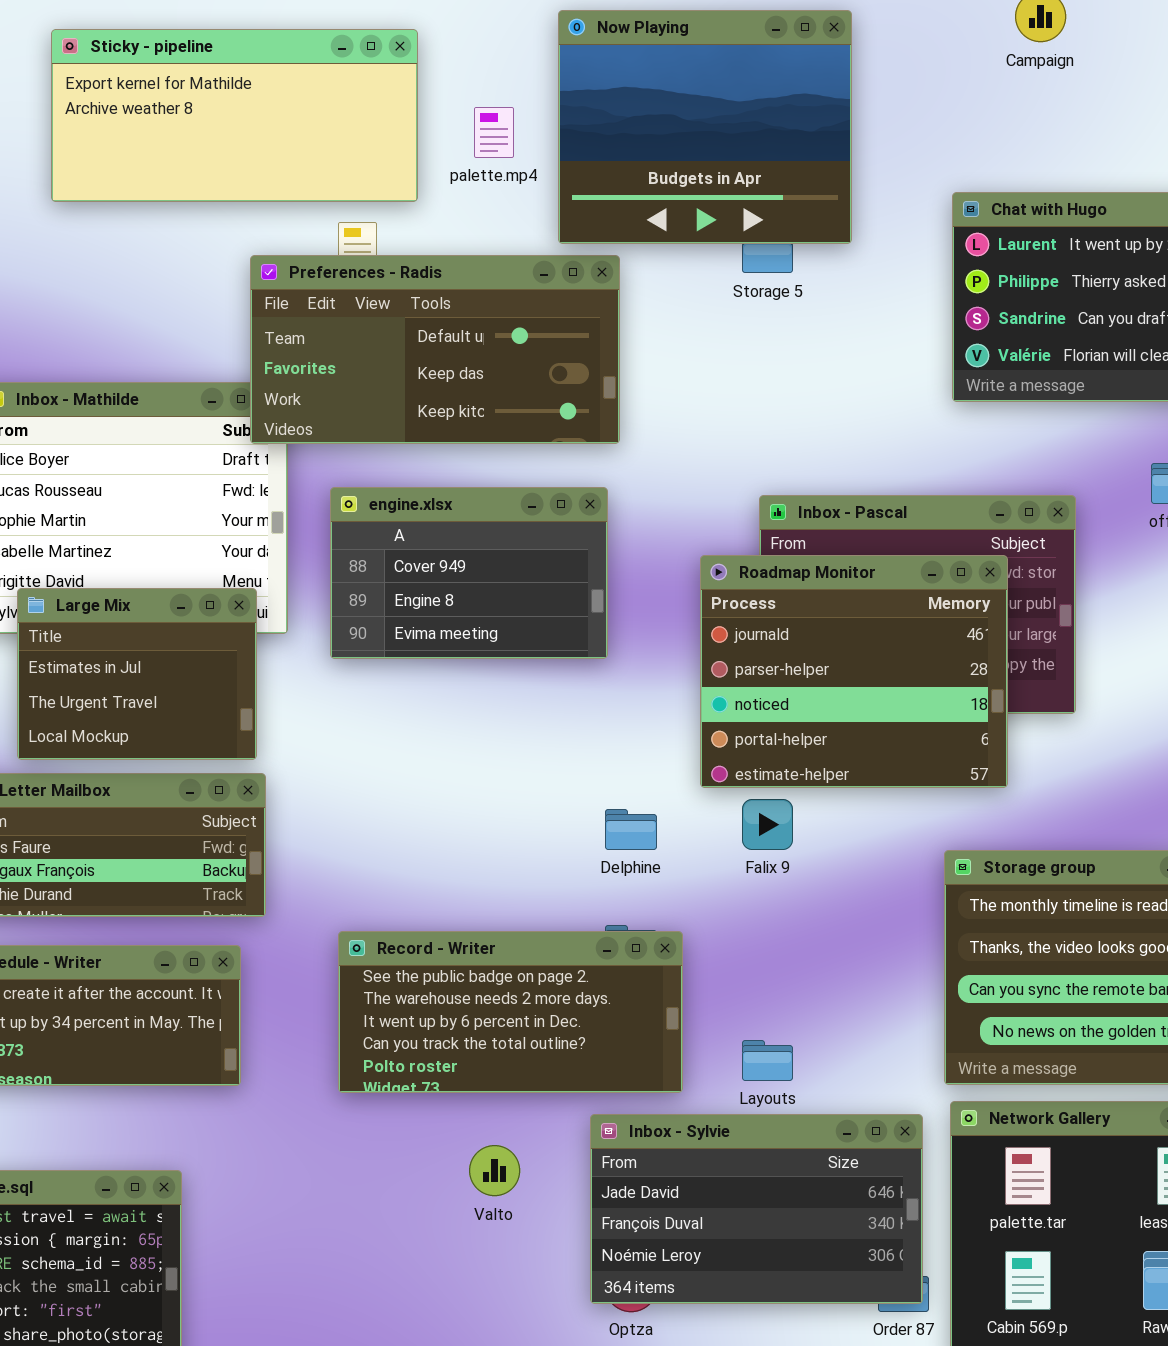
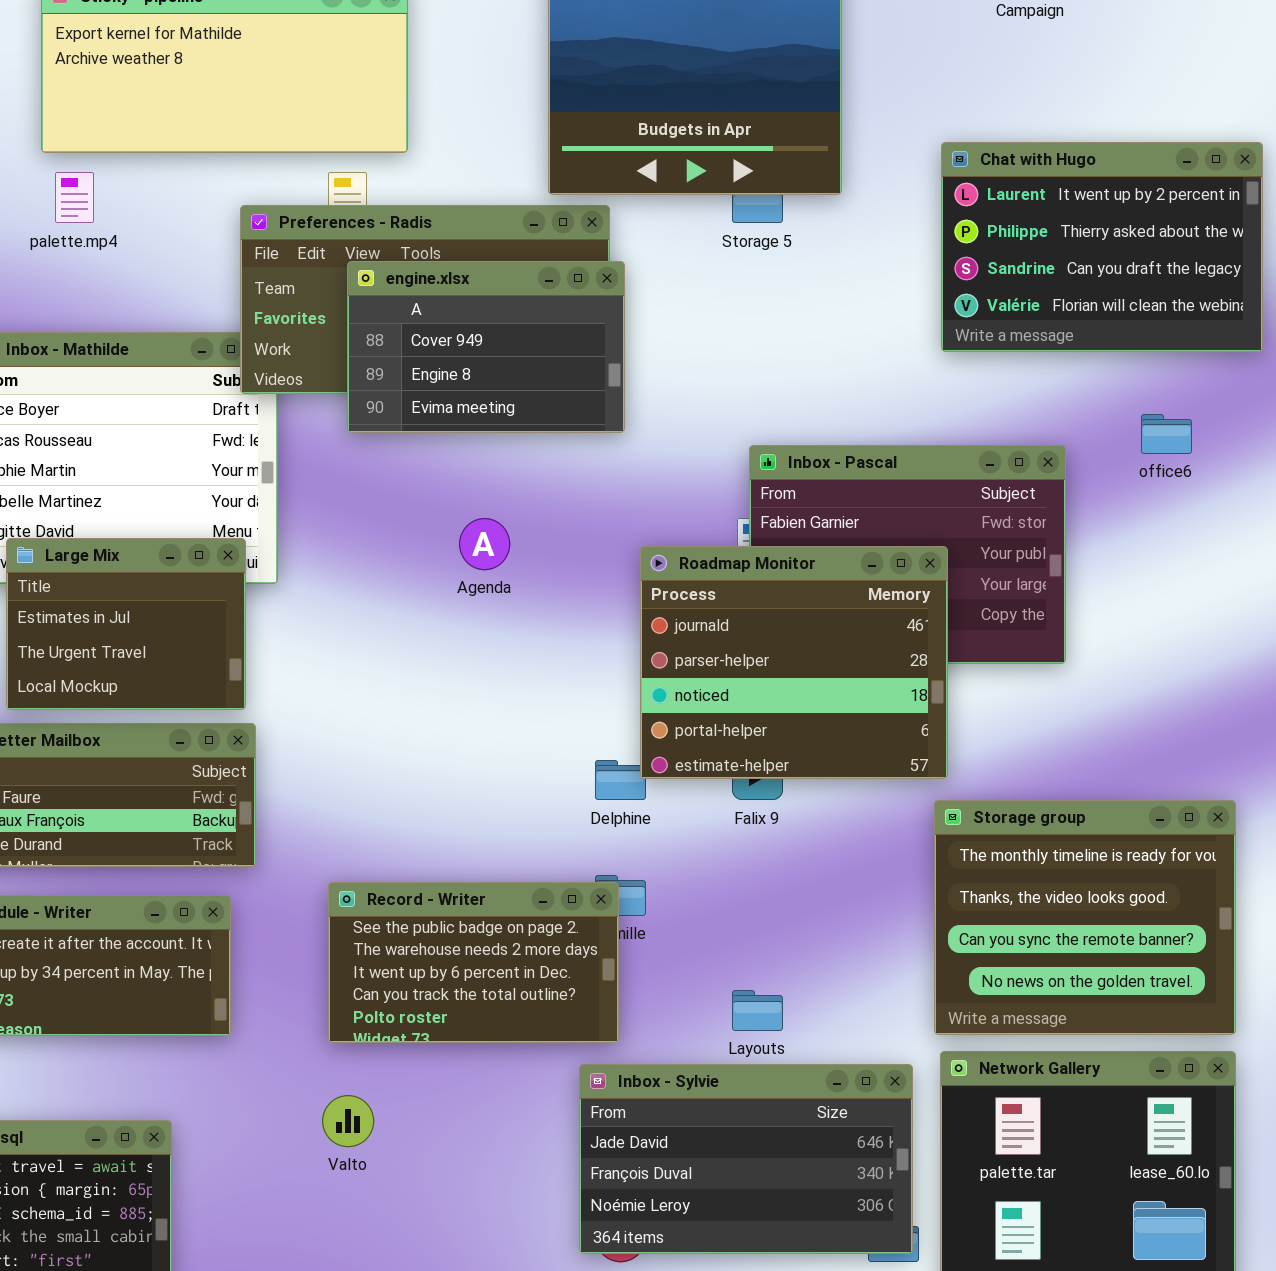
palette.mp4: [474,107,514,158] -> [55,172,94,223], moved
engine.xlsx: [330,487,608,659] -> [347,261,625,433], moved
Roadmap Monitor: [700,555,1008,788] -> [640,546,948,779], moved
Record - Writer: [338,931,683,1093] -> [328,882,619,1043], resized
Valto: [469,1145,520,1196] -> [322,1095,374,1147], moved

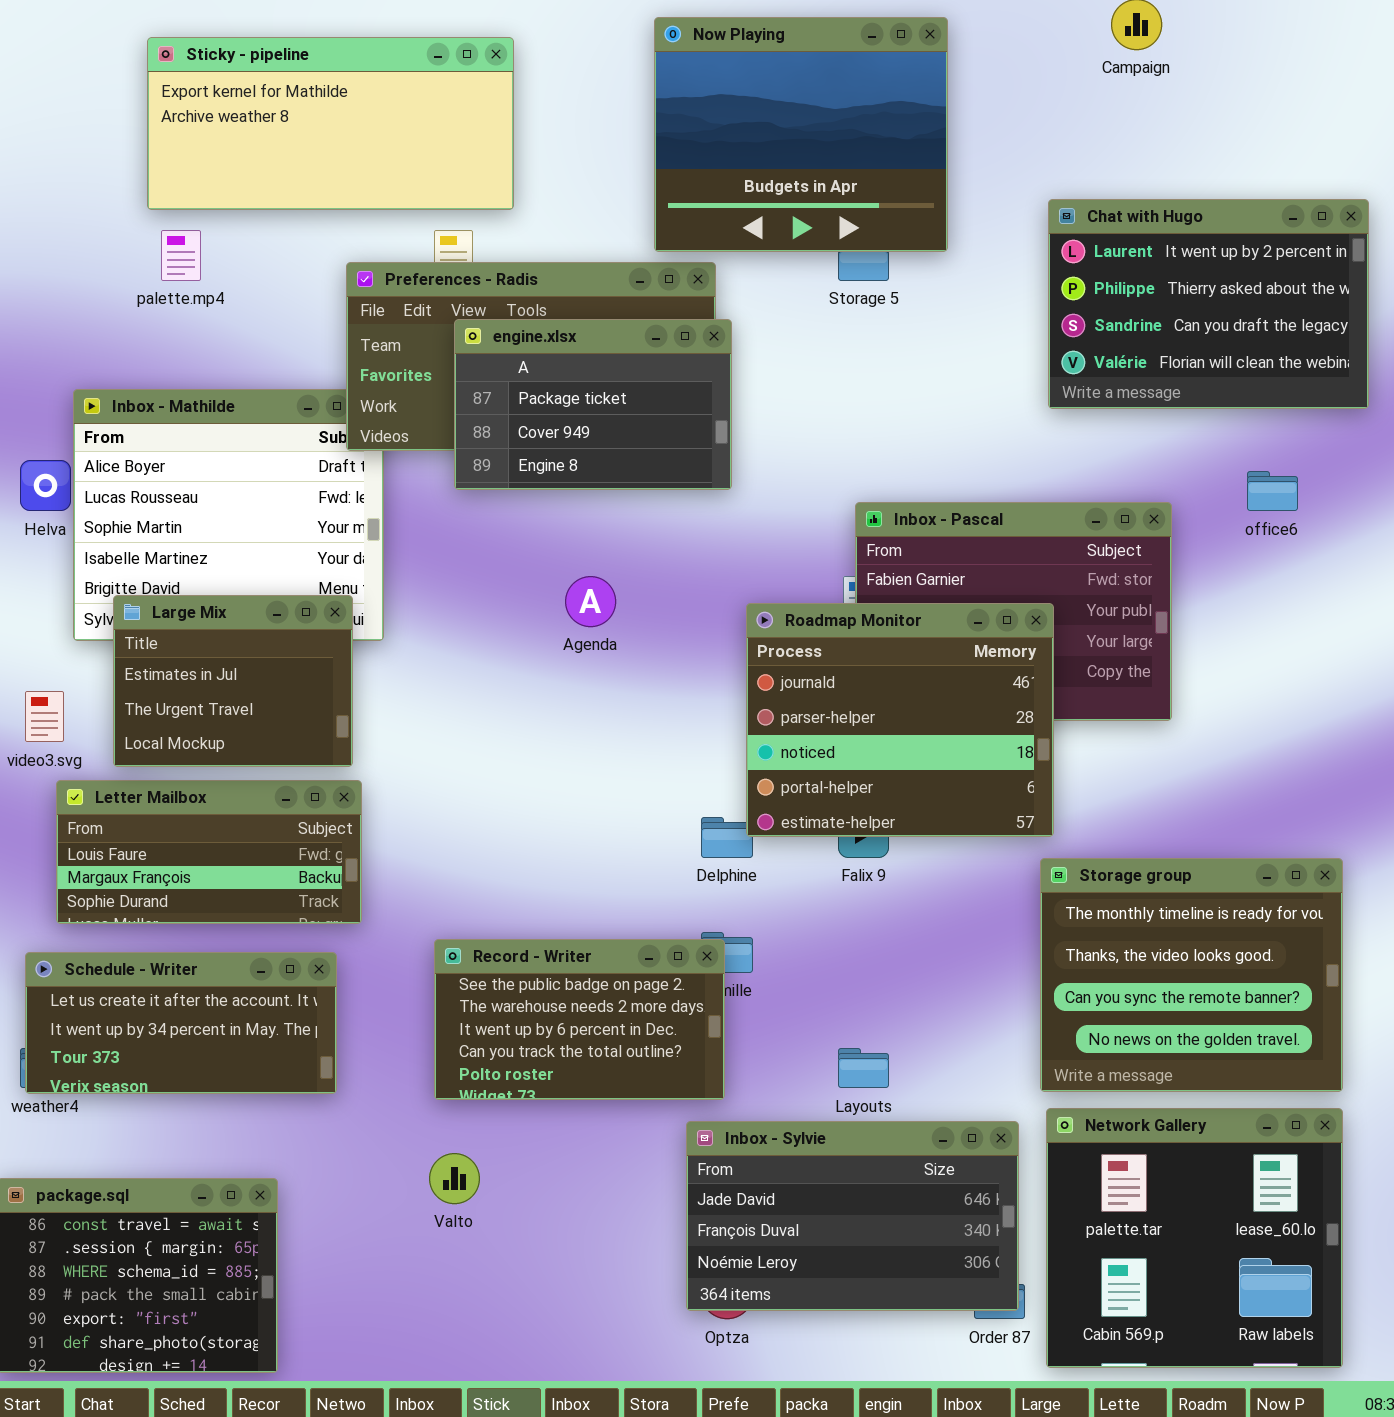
engine.xlsx: [347,261,625,433] -> [454,319,732,490], scrolled up 1 row

